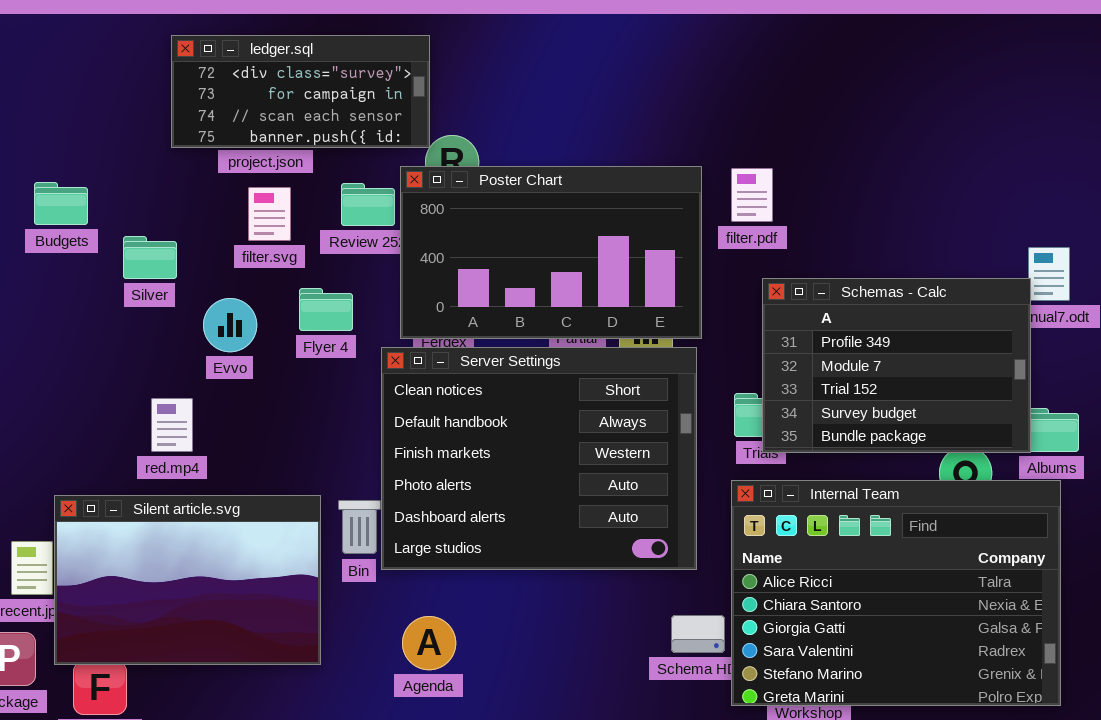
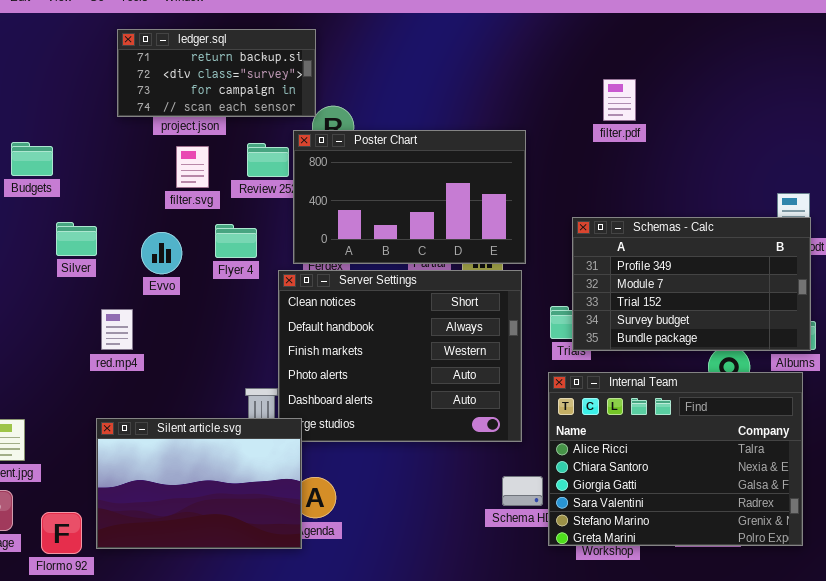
ledger.sql: [171,35,430,148] -> [117,29,316,117], scrolled up 1 row
filter.pdf: [731,168,773,222] -> [603,79,636,121], moved
Silver: [123,236,177,279] -> [56,222,97,256], moved
Schemas - Calc: [762,278,1031,453] -> [572,217,811,351], resized
Silent article.svg: [54,495,321,665] -> [96,418,302,549], moved

